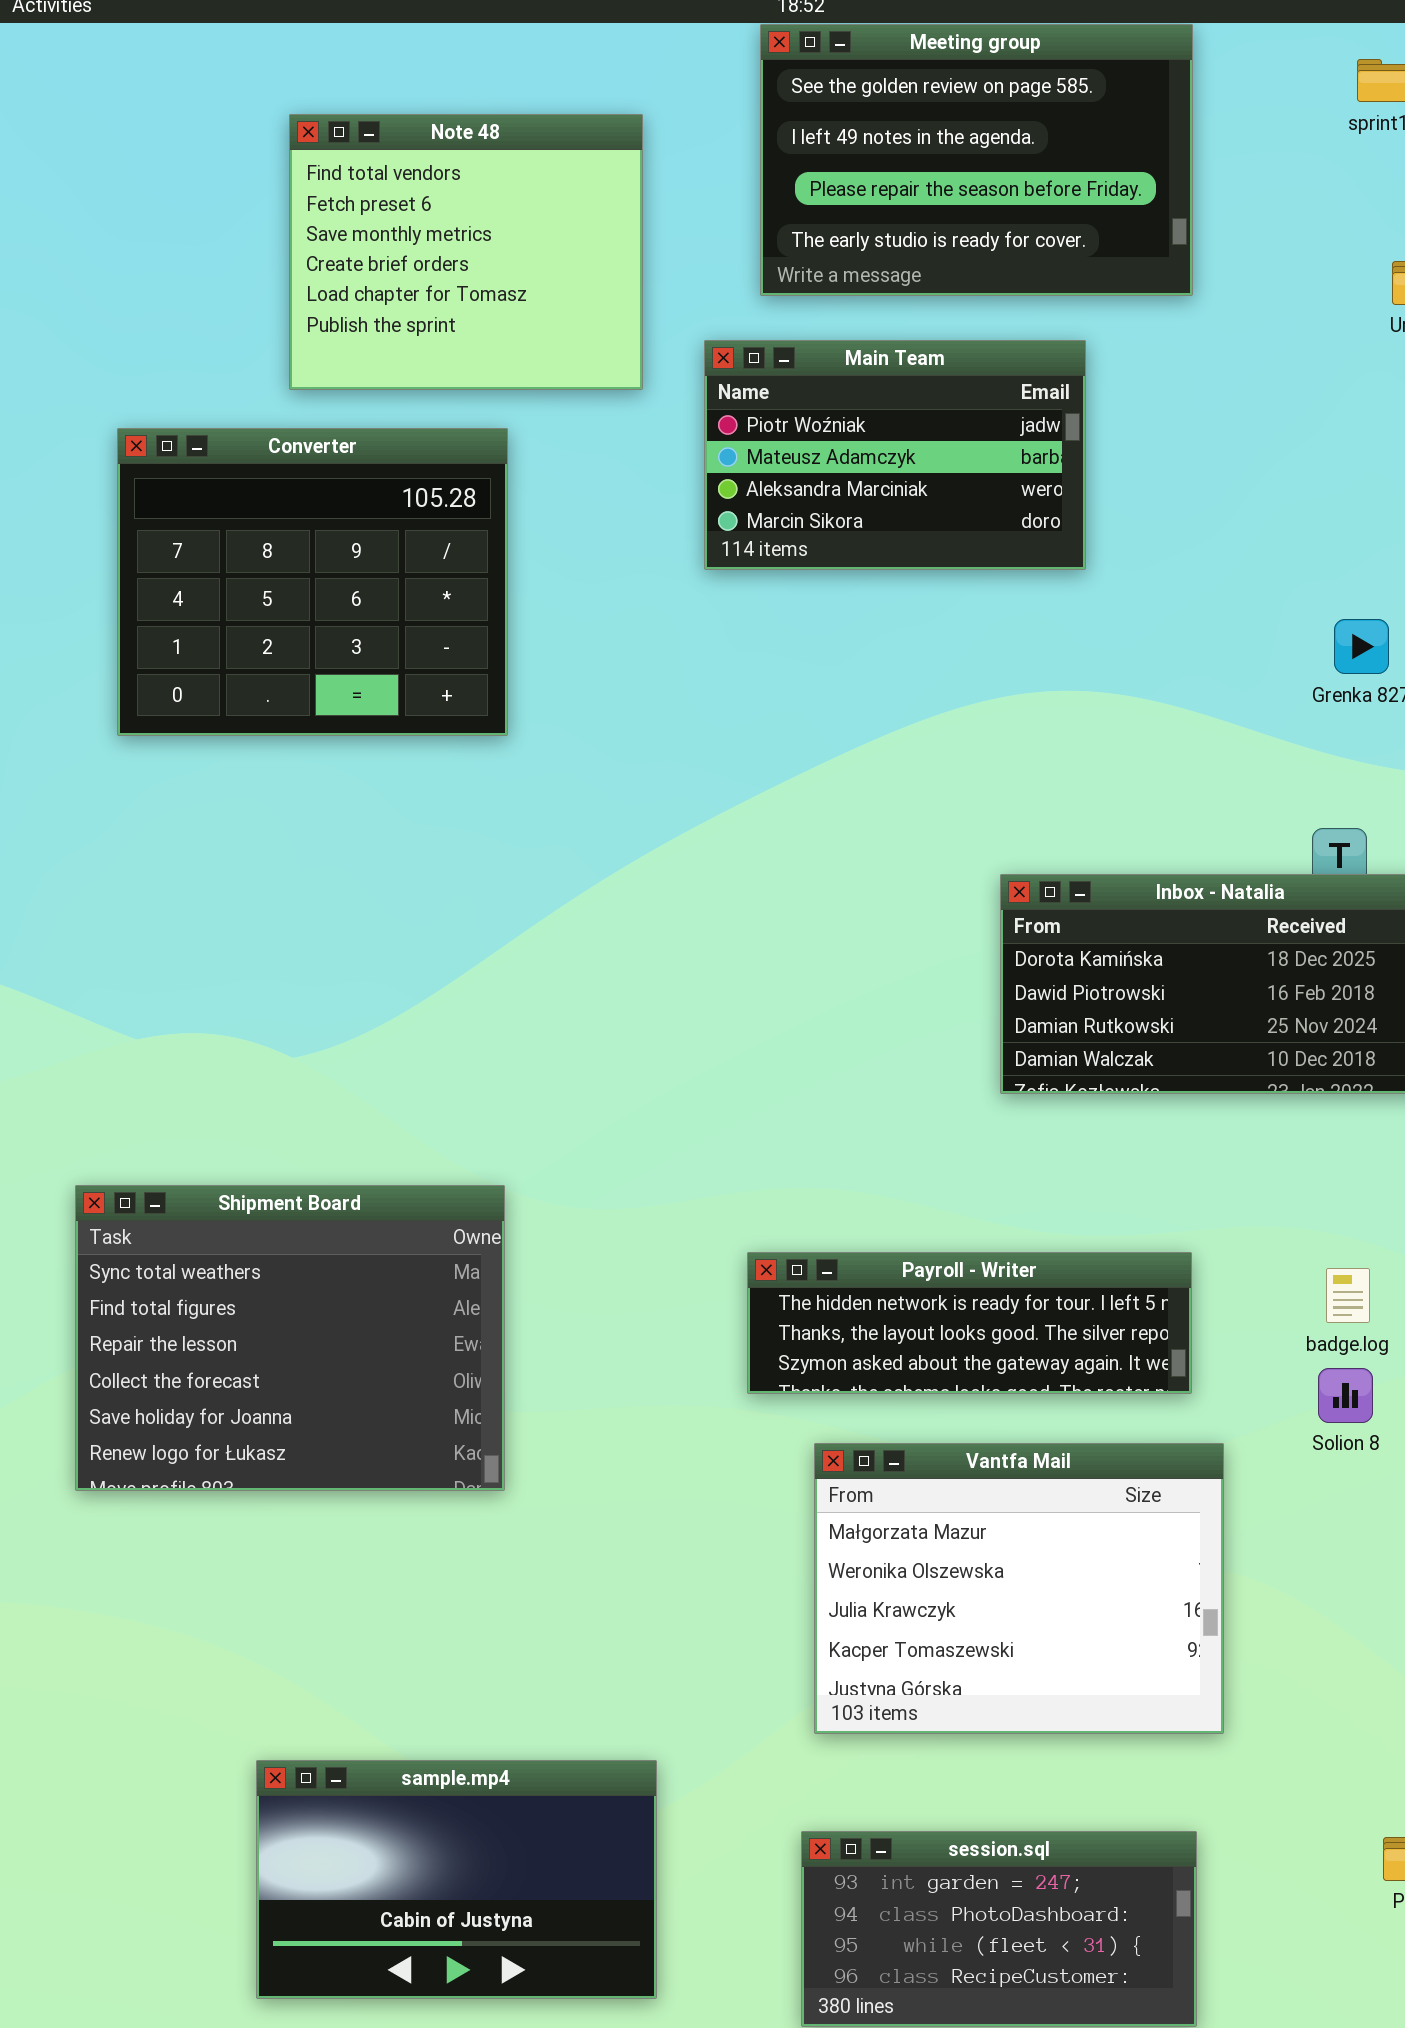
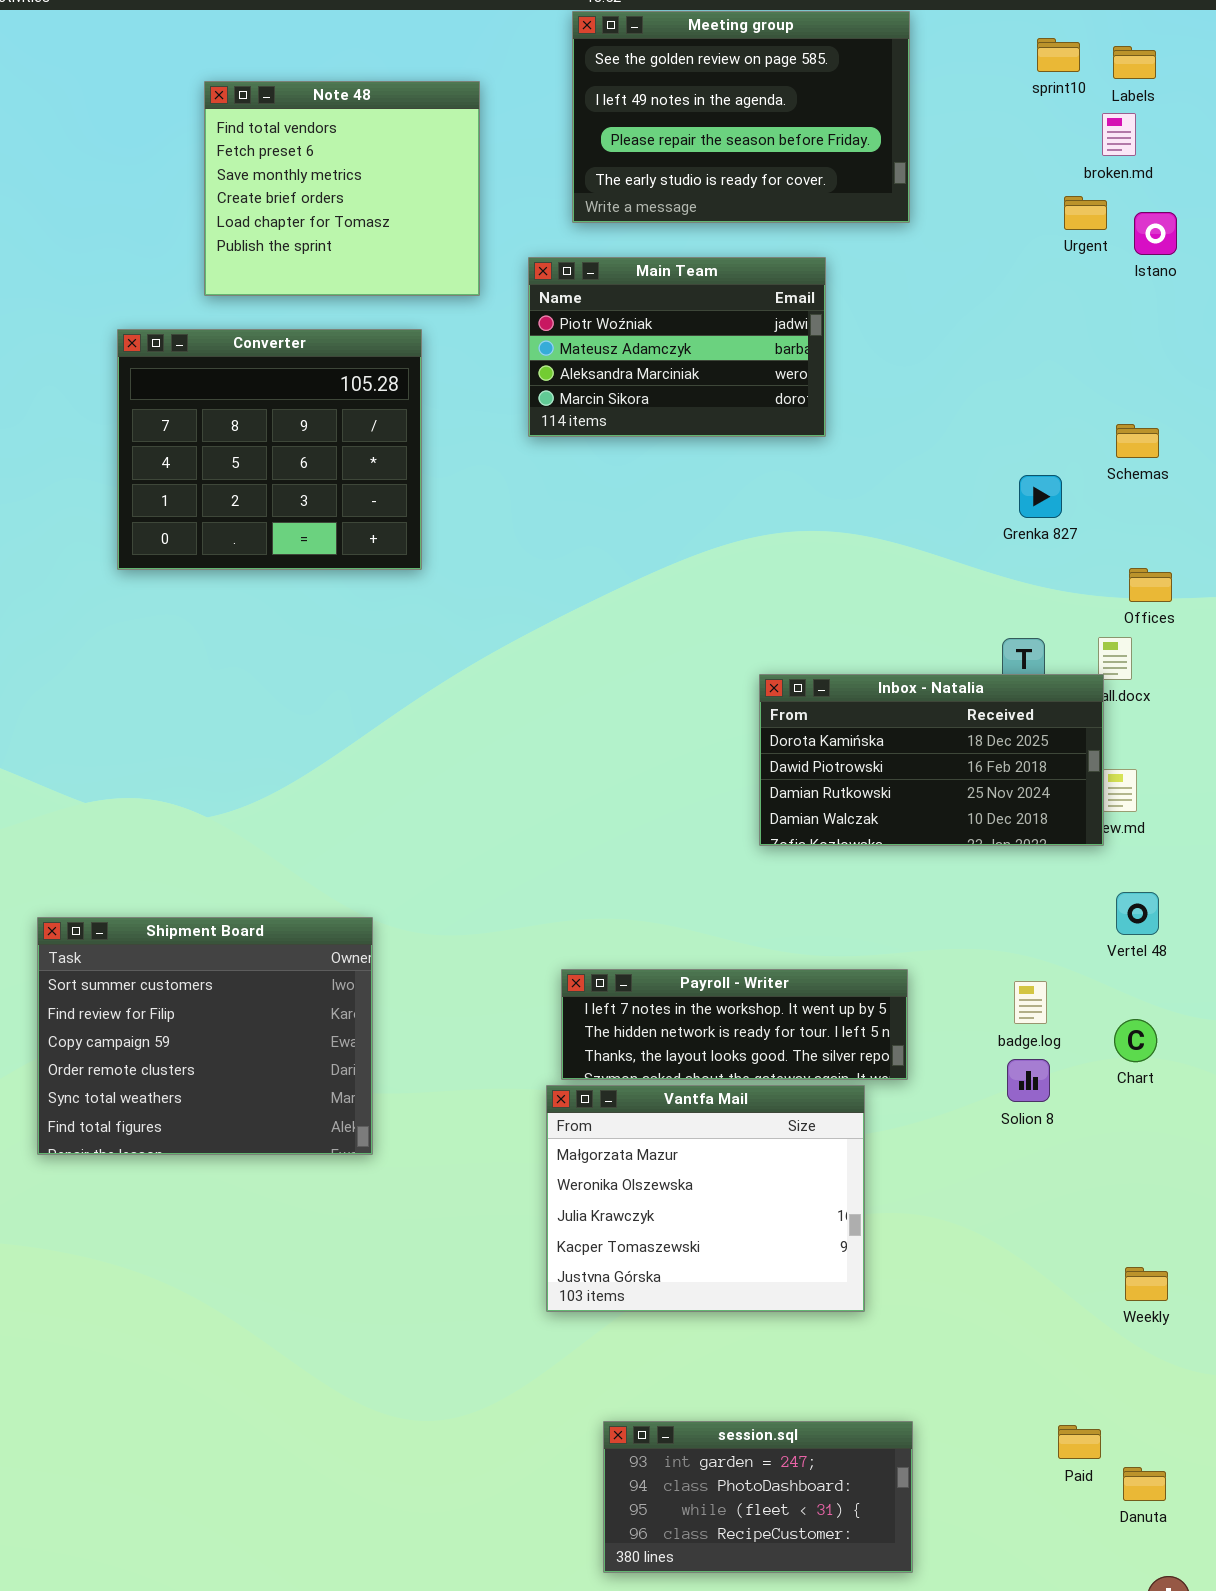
Converter: [117,428,508,736] -> [117,329,422,570], moved
Shipment Board: [75,1185,505,1491] -> [37,917,373,1155], scrolled up 4 rows
Payroll - Writer: [747,1252,1192,1394] -> [561,969,908,1080], scrolled up 1 row
Vantfa Mail: [814,1443,1224,1734] -> [546,1085,865,1312], moved
sample.mp4: [256,1760,657,1999] -> none, closed

